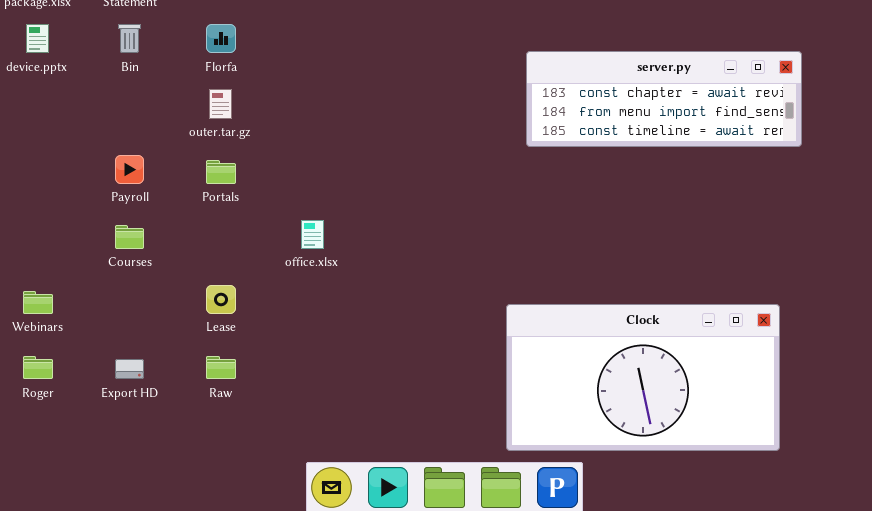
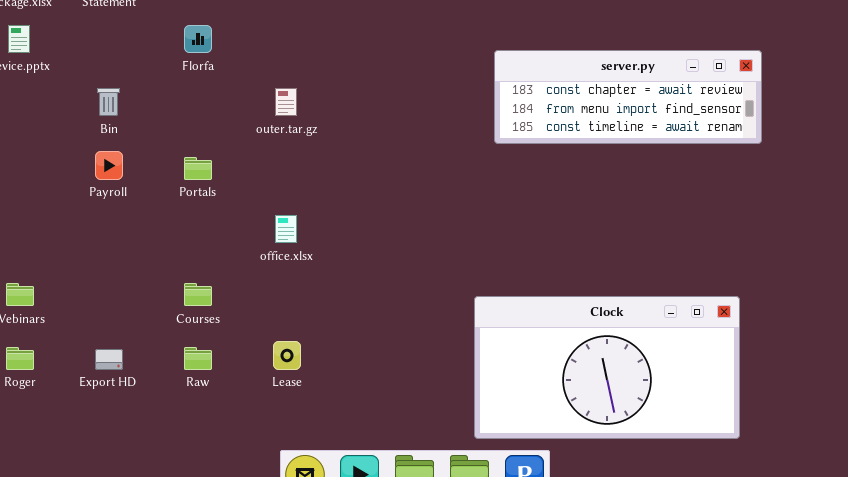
Bin: [118,24,141,53] -> [97,88,120,116], moved
outer.tar.gz: [209,89,232,119] -> [275,88,297,116], moved
Courses: [115,225,144,249] -> [184,283,212,306], moved
Lease: [206,285,236,314] -> [273,341,301,370], moved

